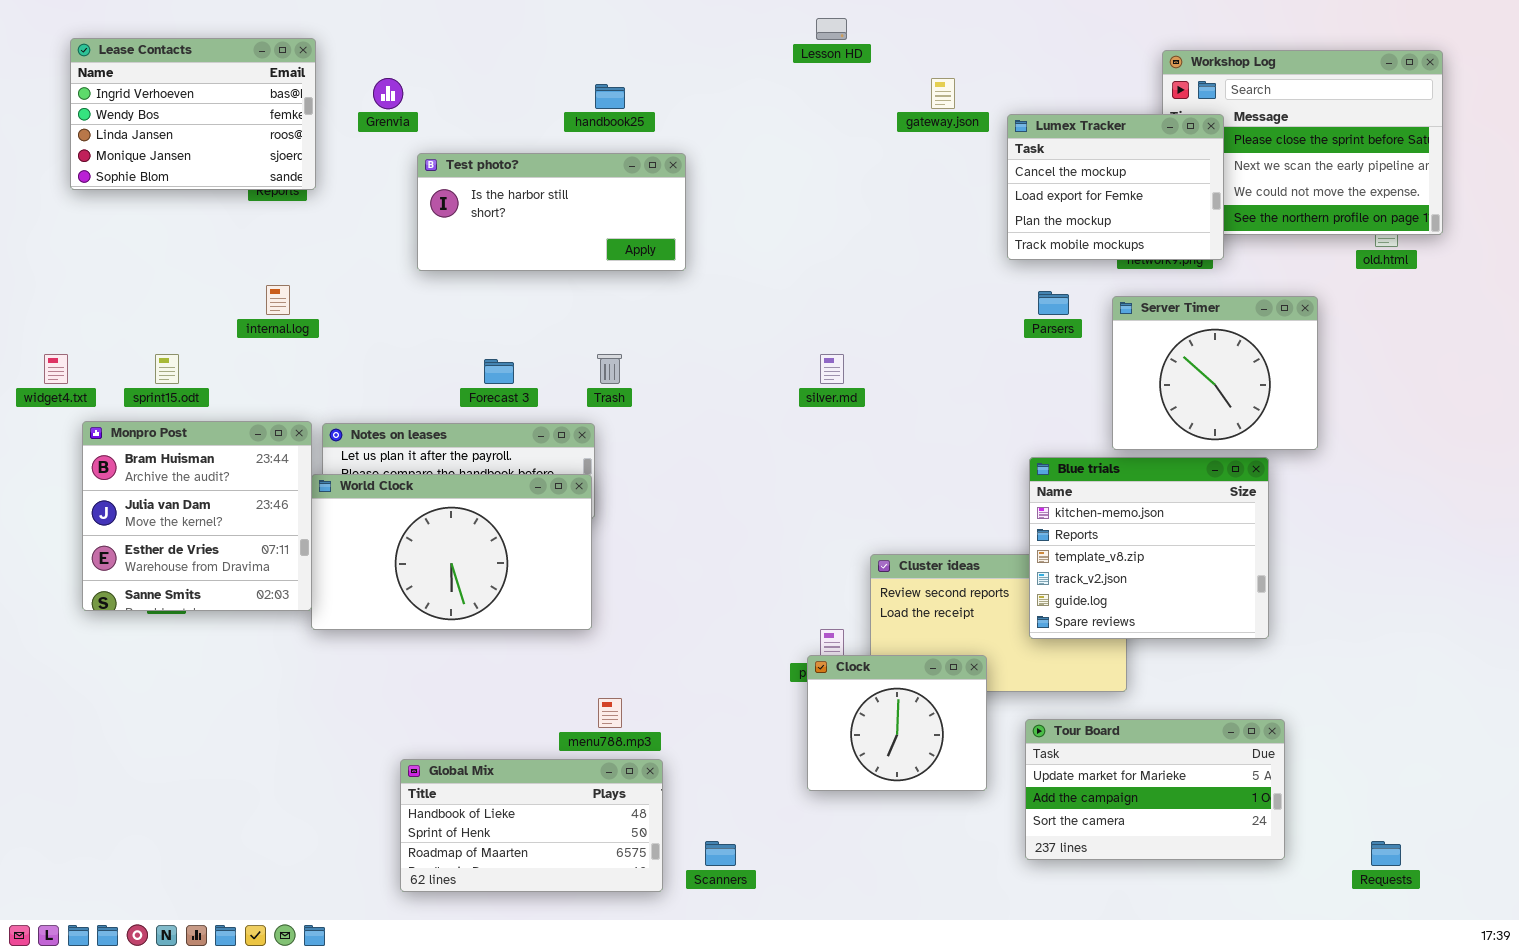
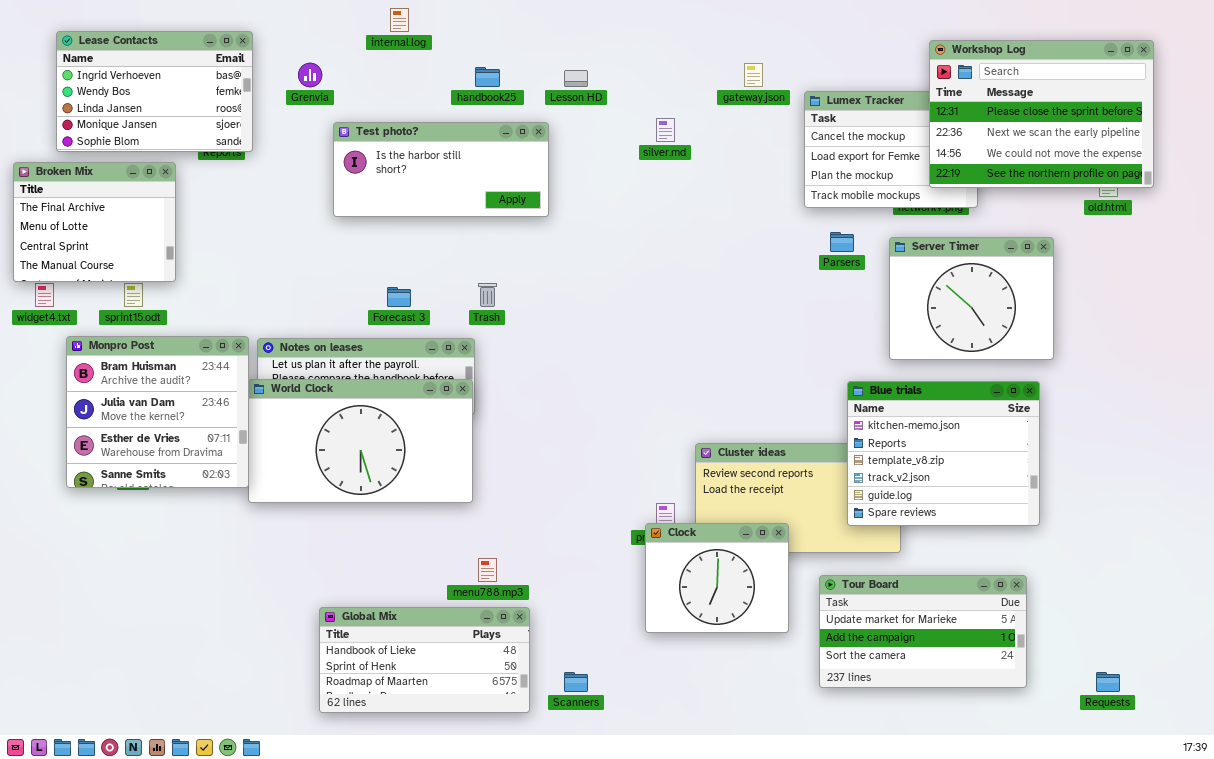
Lesson HD: [816,18,847,40] -> [564,70,588,87], moved
Workshop Log: [1162,50,1443,235] -> [929,40,1154,188], raised
Broken Mix: none -> [13,162,176,282], opened
internal.log: [266,285,290,315] -> [390,8,409,32], moved
silver.md: [820,354,844,384] -> [656,118,675,142], moved
Blue trials: [1029,457,1269,639] -> [847,381,1040,526], moved

